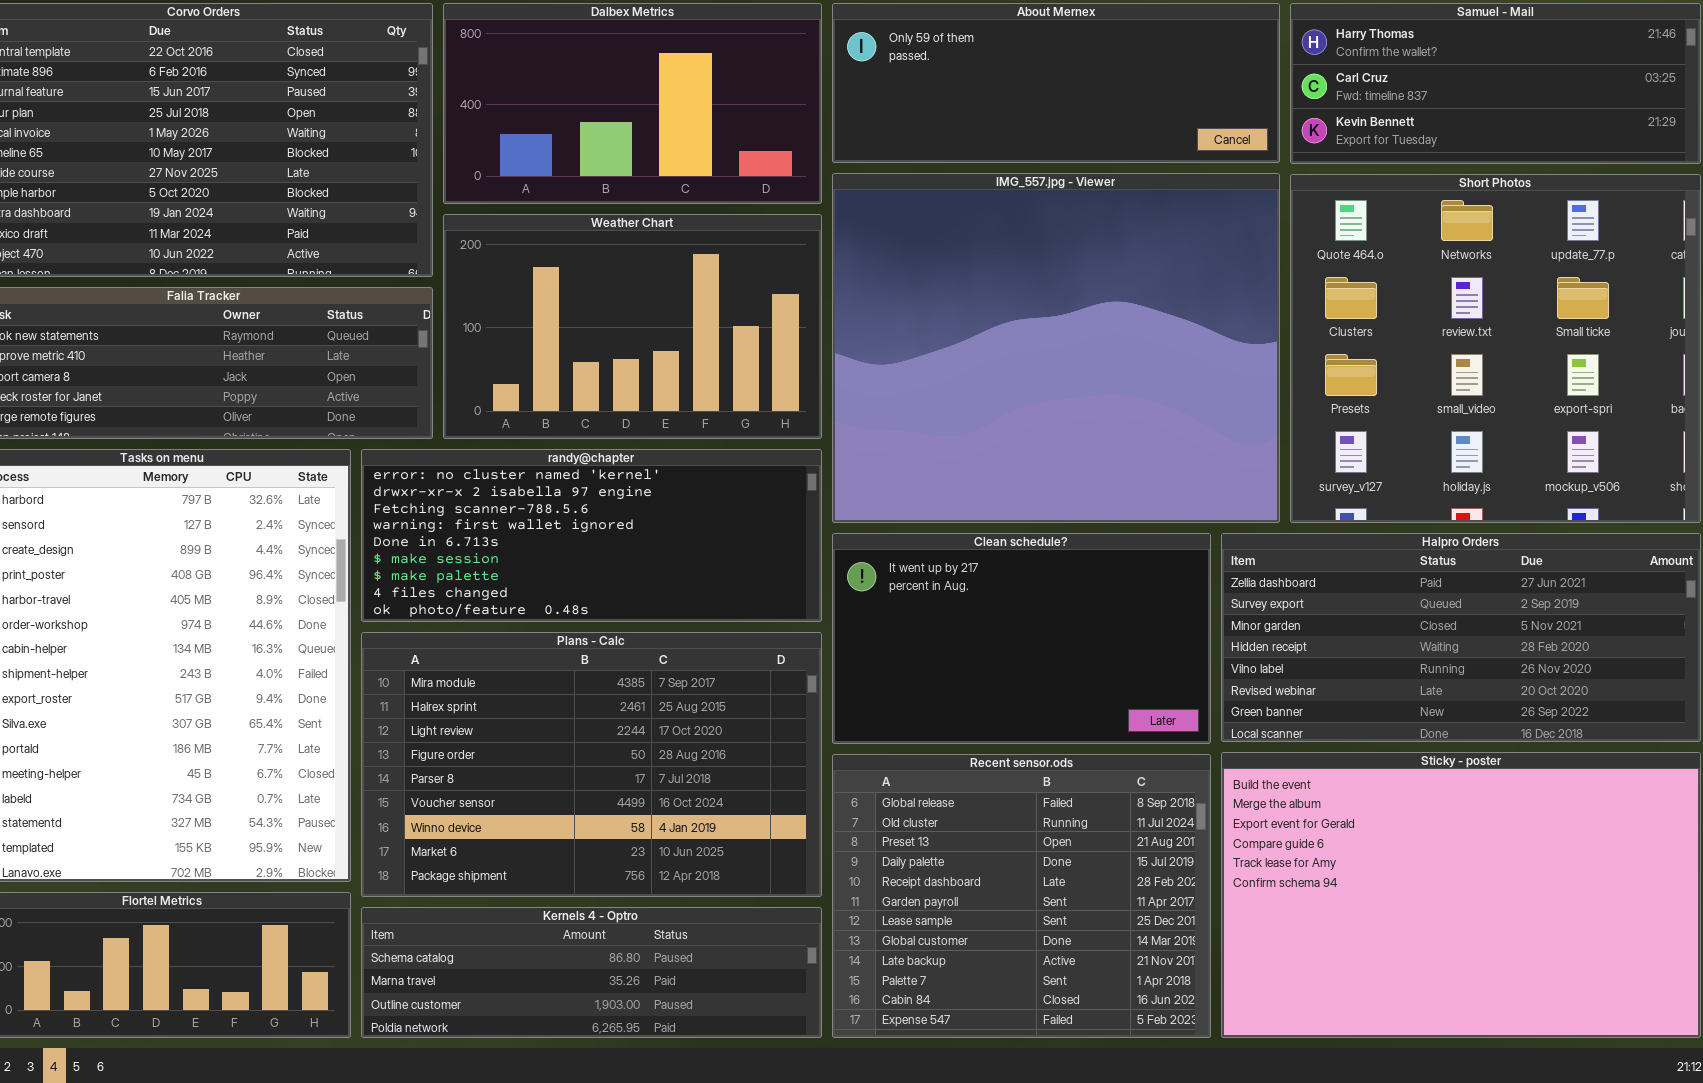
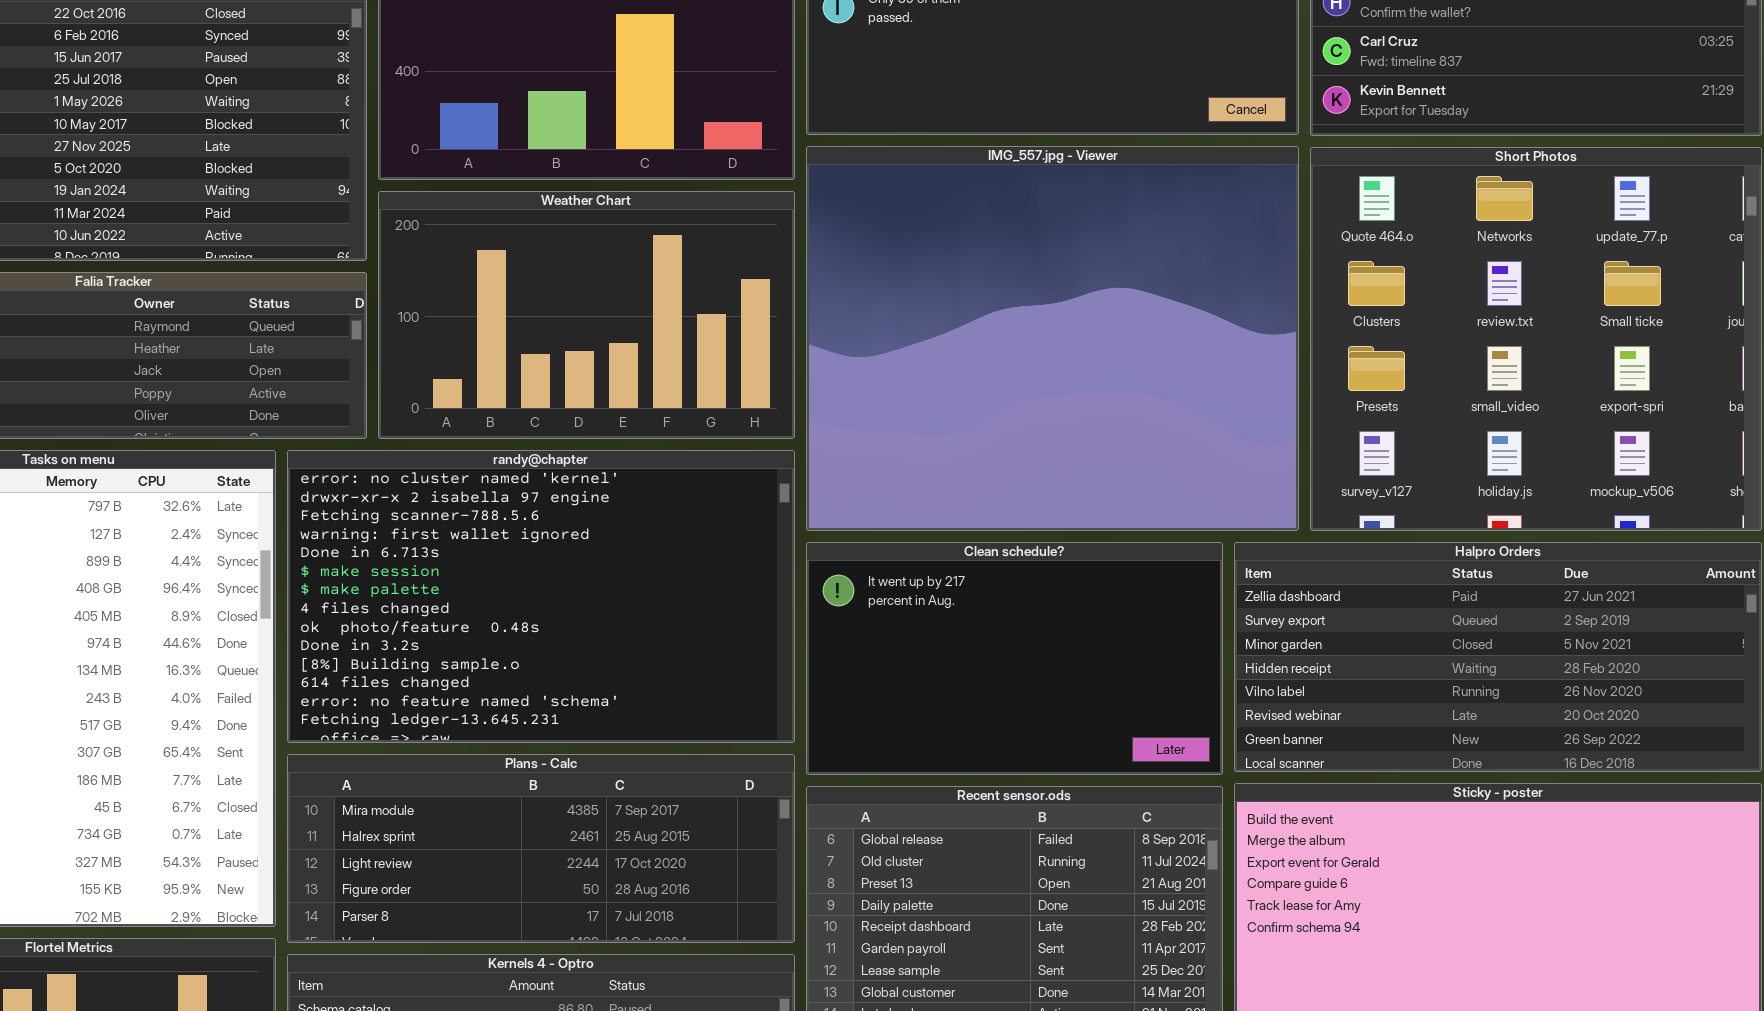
randy@chapter: [361,449,822,622] -> [287,450,795,743], resized
Plans - Calc: [361,632,822,897] -> [287,754,795,943], resized

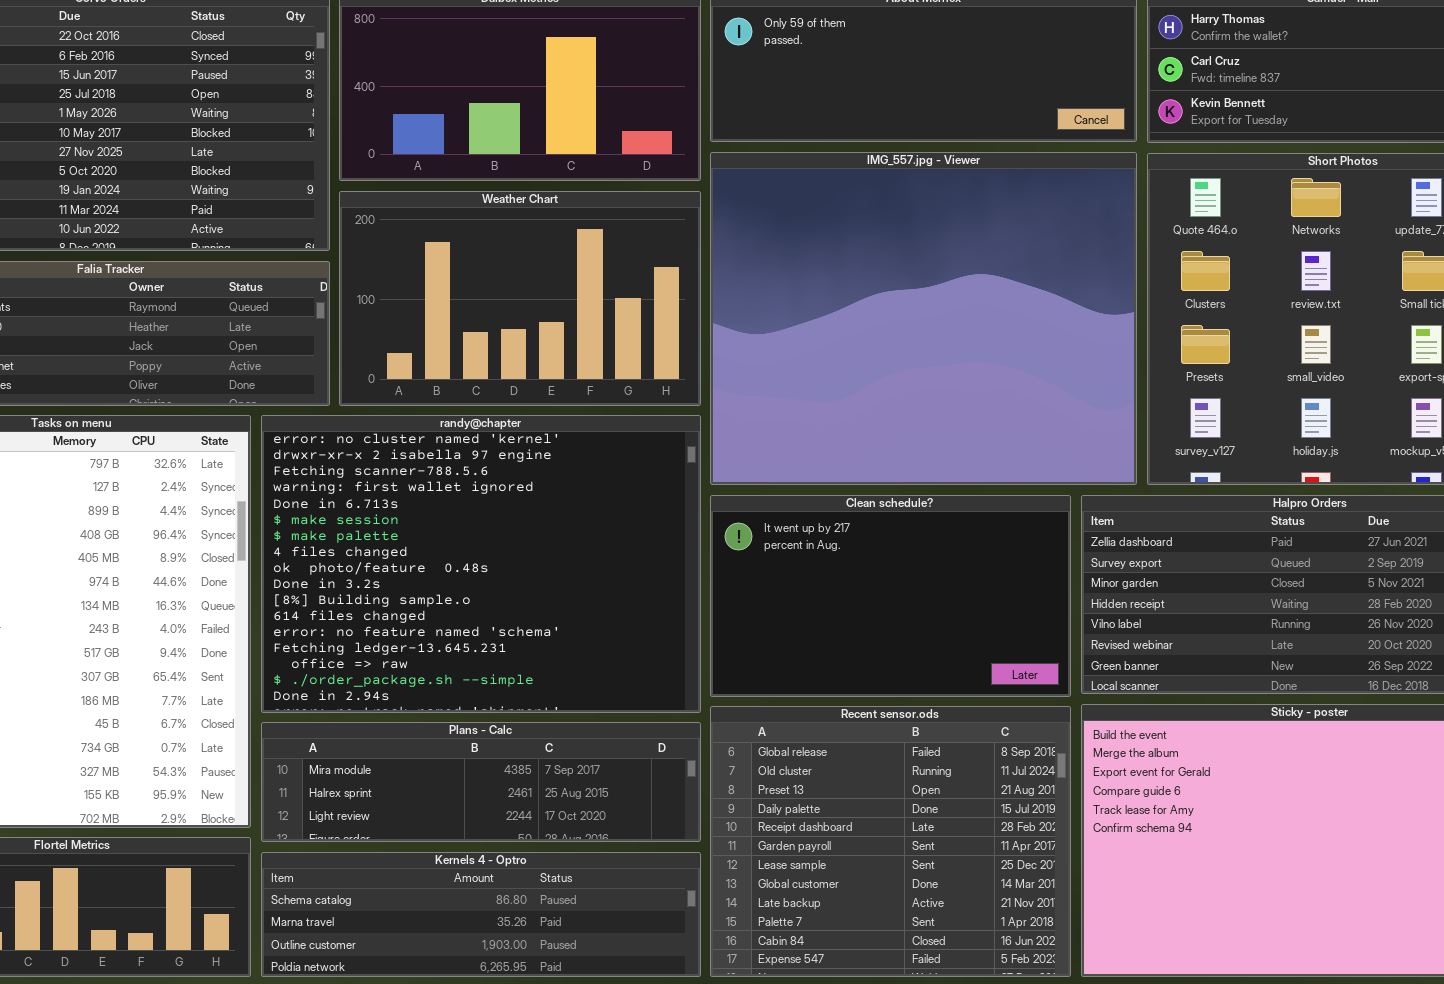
randy@chapter: [287,450,795,743] -> [261,415,701,713], resized
Plans - Calc: [287,754,795,943] -> [261,722,701,842], resized

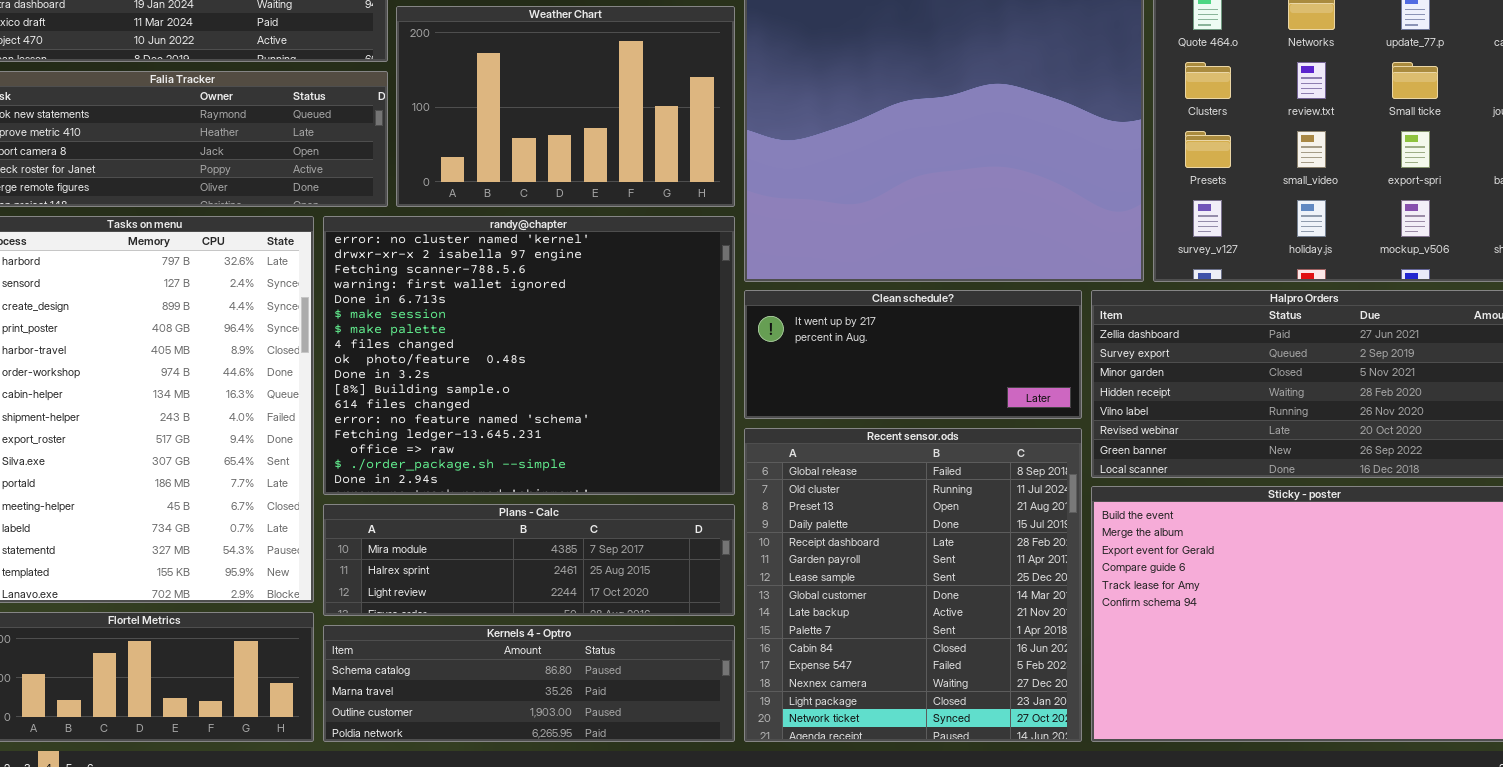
Clean schedule?: [710,495,1071,697] -> [744,290,1082,419], resized
Recent sensor.ods: [710,706,1071,977] -> [744,428,1082,742], resized

